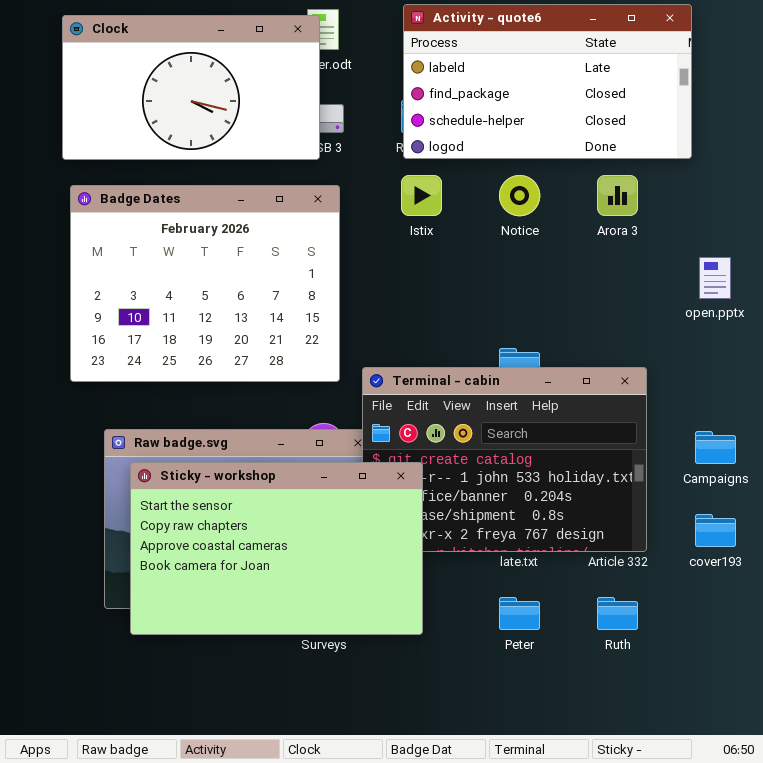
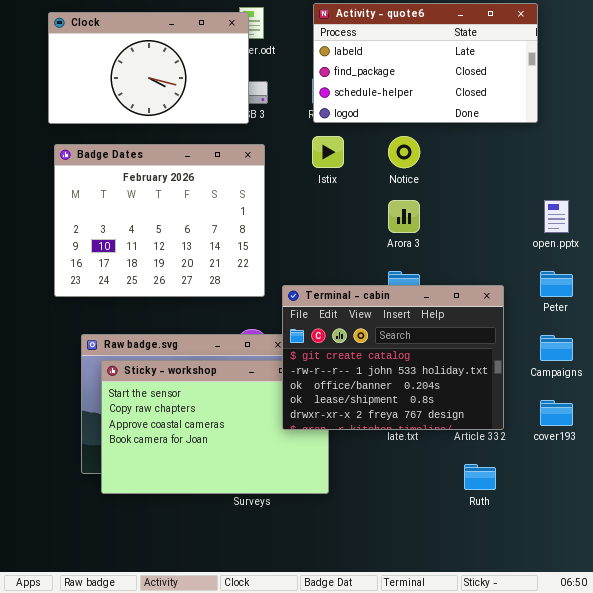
Arora 3: [597,175,638,216] -> [388,200,420,233], moved
Terminal - cabin: [362,367,647,552] -> [282,285,504,430], raised
Peter: [499,597,540,630] -> [540,271,573,297], moved

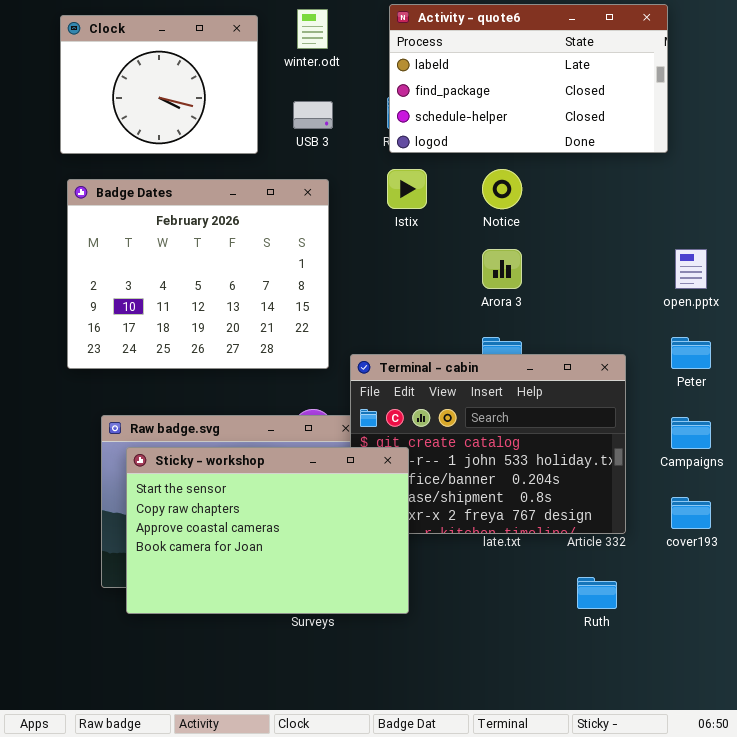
Clock: [48,12,249,124] -> [60,15,258,154], resized
Sticky - workshop: [101,360,329,494] -> [126,447,409,614], raised

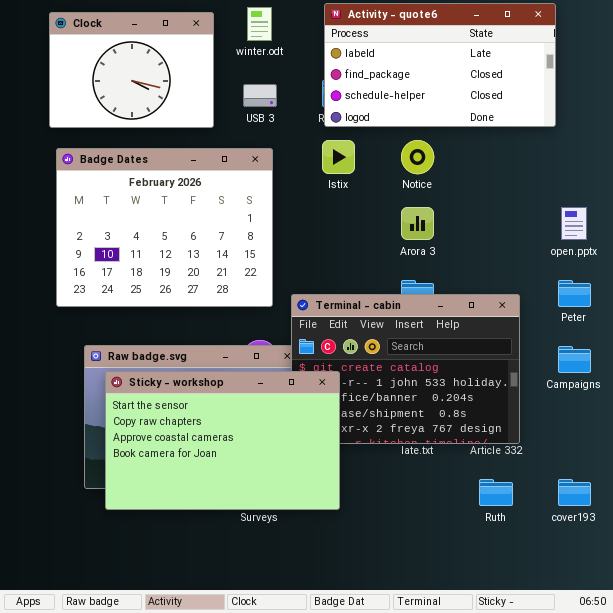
cover193: [671,497,711,529] -> [558,479,591,506], moved

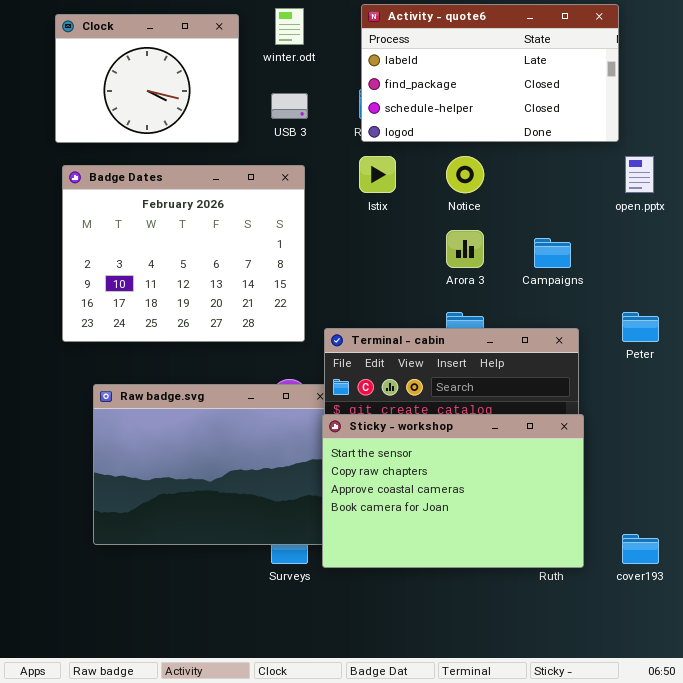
open.pptx: [561,207,587,240] -> [625,156,654,193], moved
Campaigns: [558,346,591,373] -> [534,238,571,268], moved
Sticky - workshop: [105,371,340,510] -> [322,414,584,568], moved

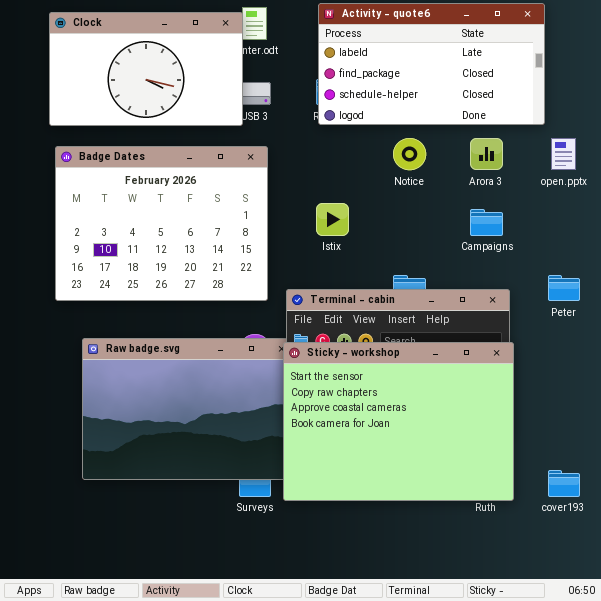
Clock: [55,14,239,143] -> [49,12,243,126], resized
Istix: [359,156,396,193] -> [316,203,349,236], moved
Arora 3: [446,230,484,268] -> [470,138,503,170], moved
Sticky - workshop: [322,414,584,568] -> [283,342,514,501], resized

